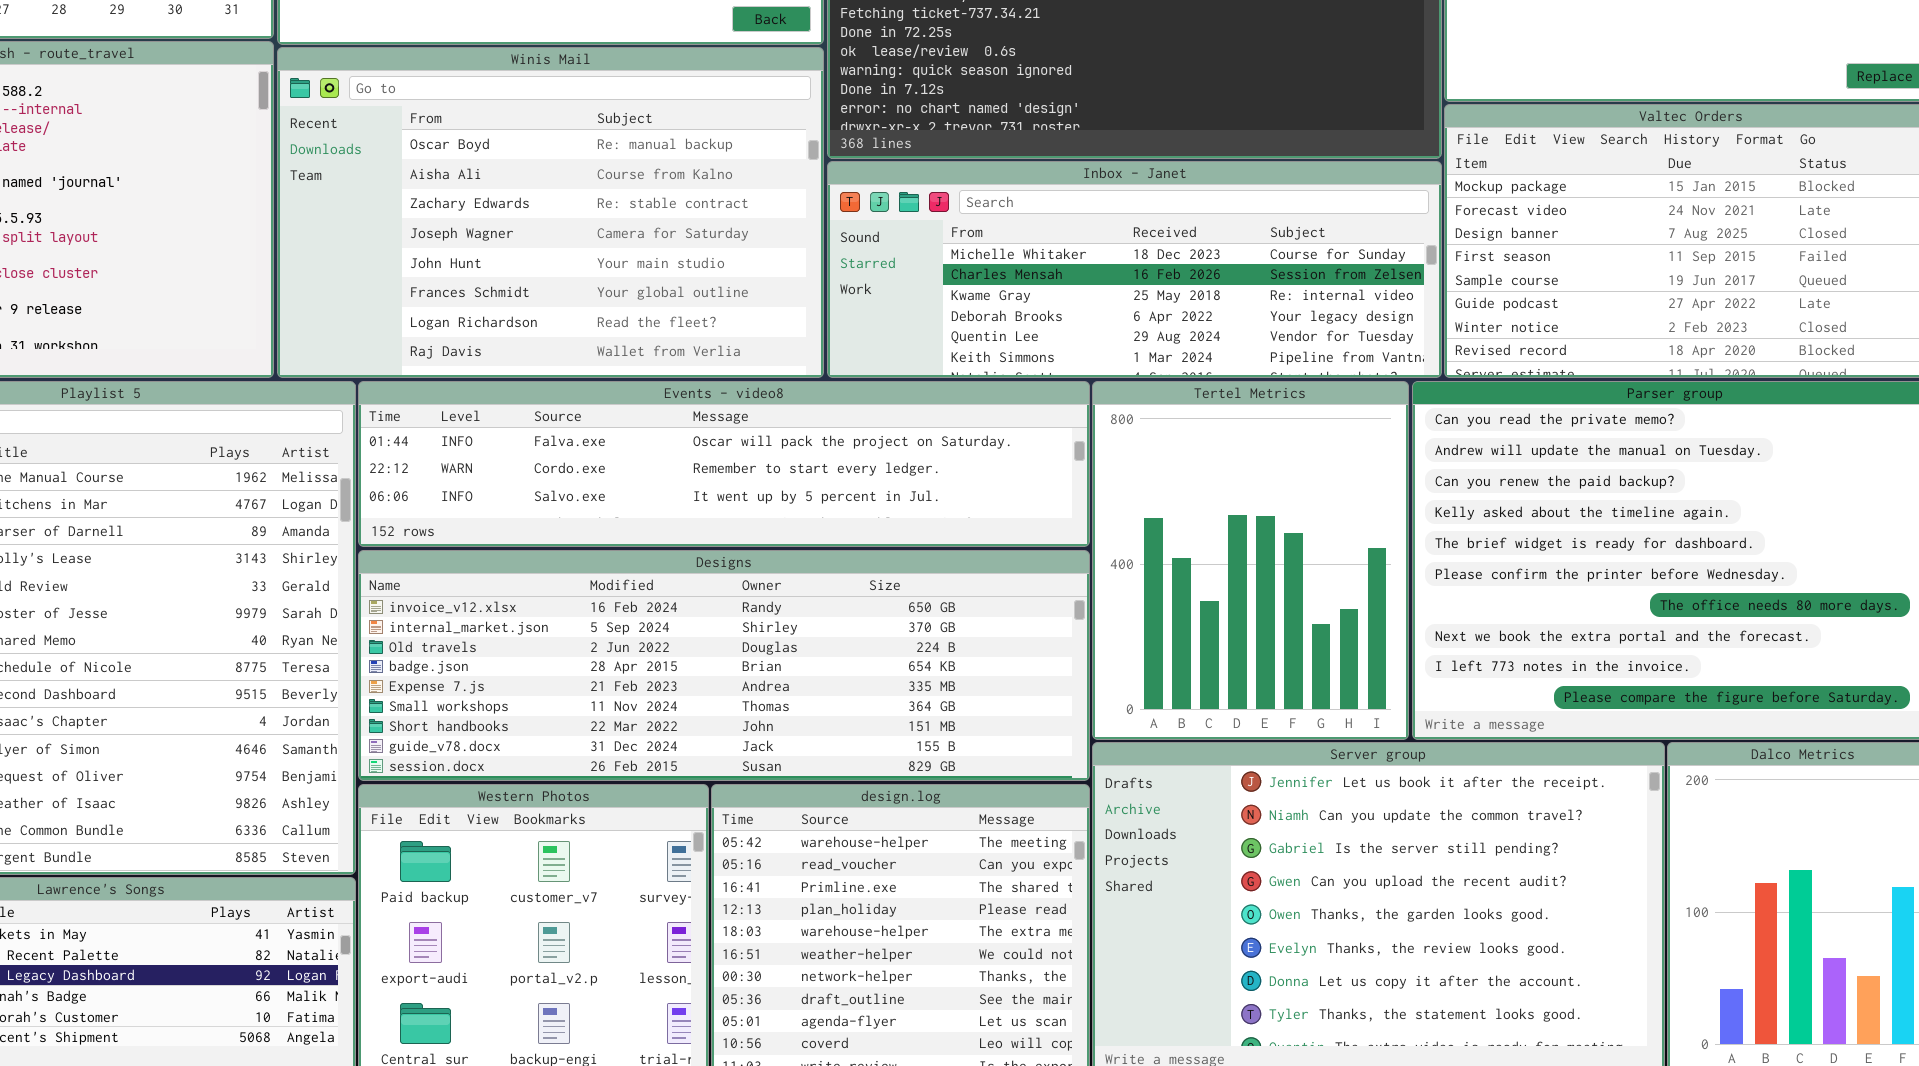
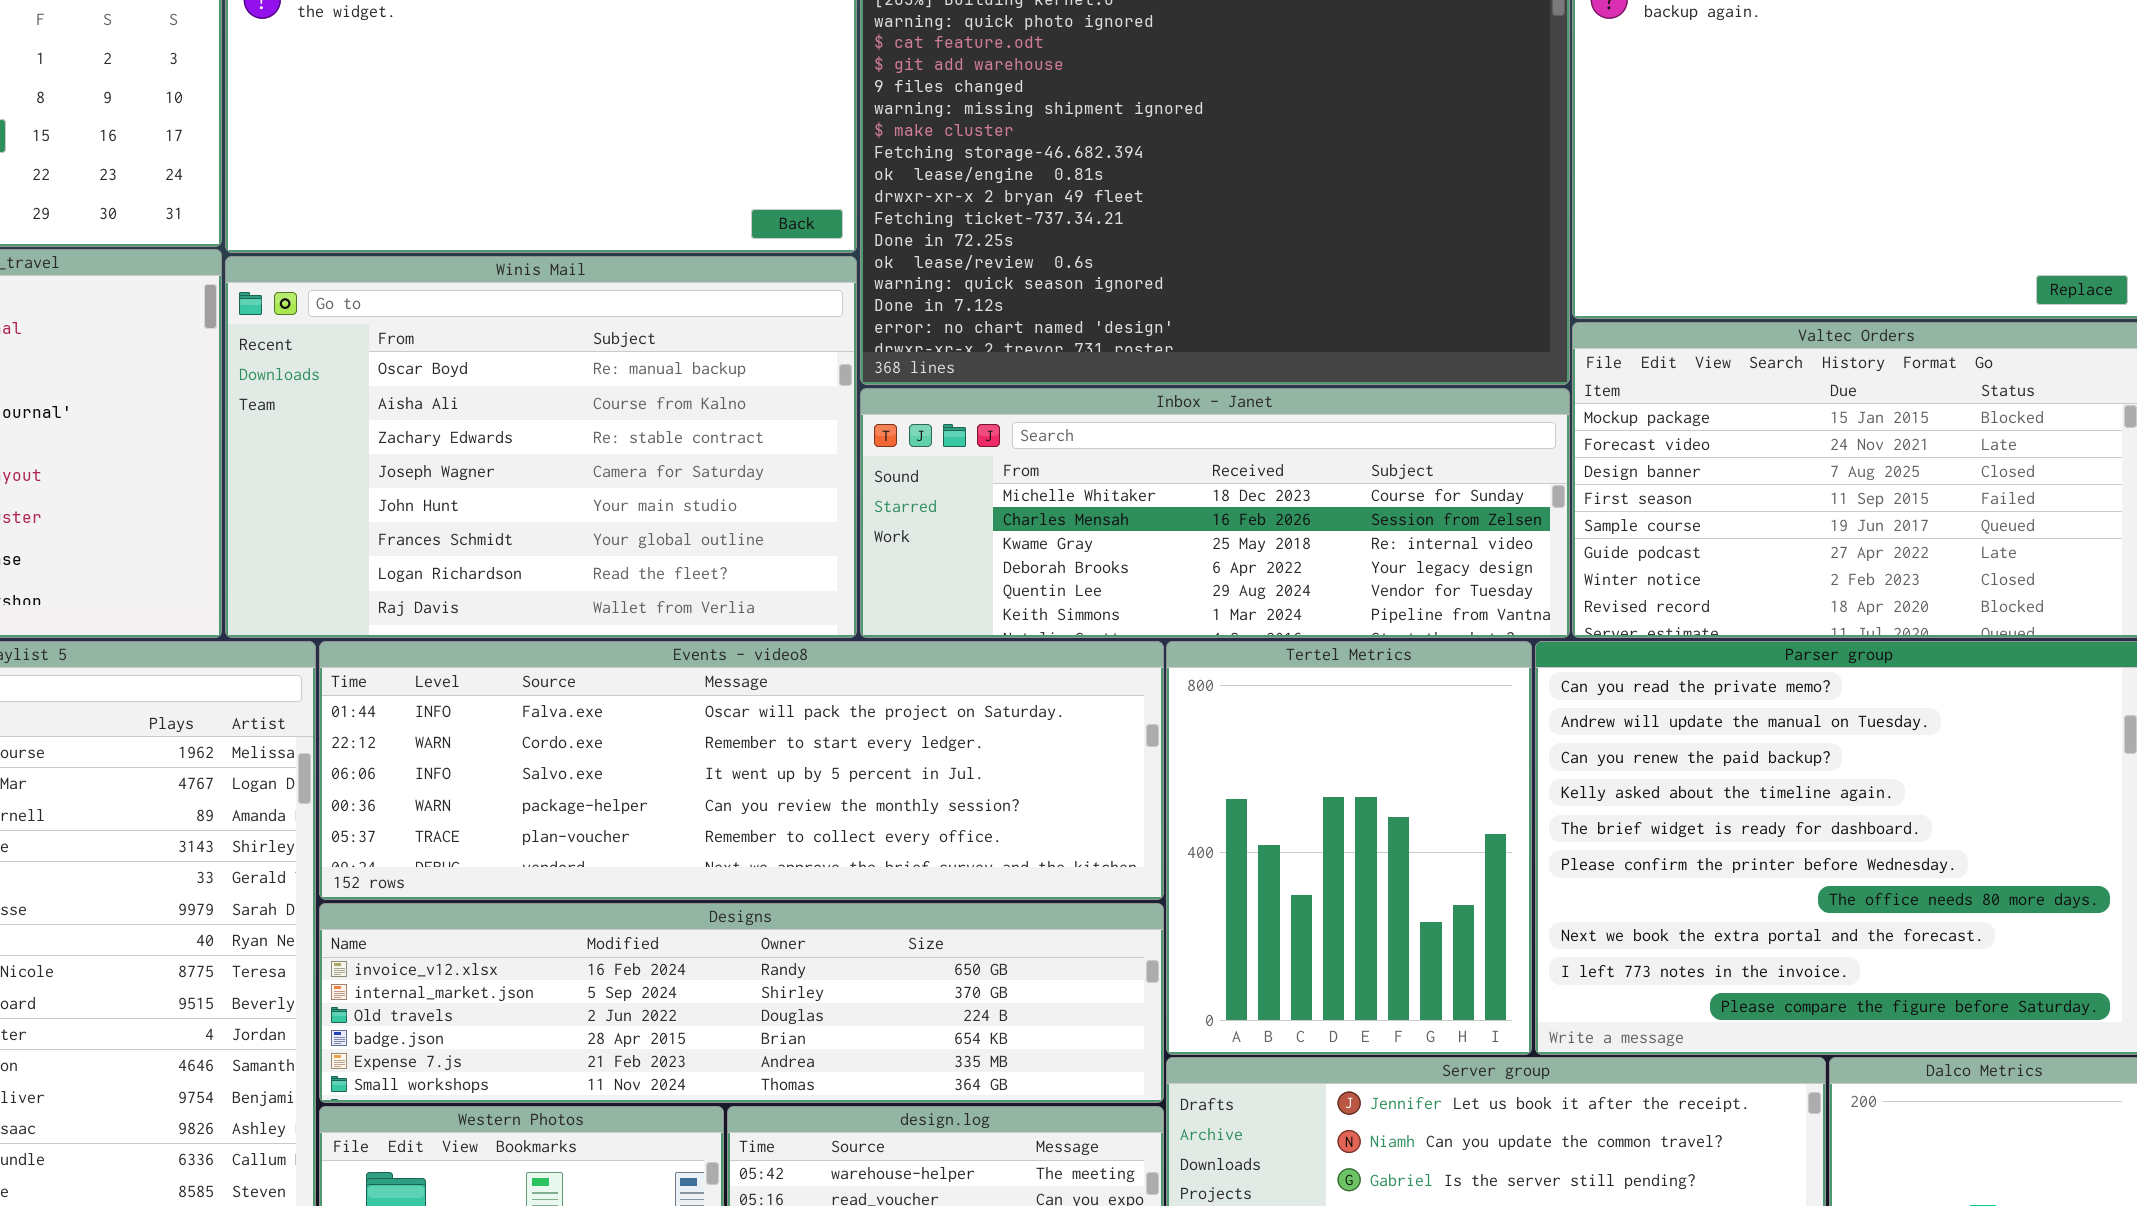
Events - video8: [358,381,1090,547] -> [319,641,1164,900], resized
Designs: [358,550,1090,781] -> [319,903,1164,1103], resized

